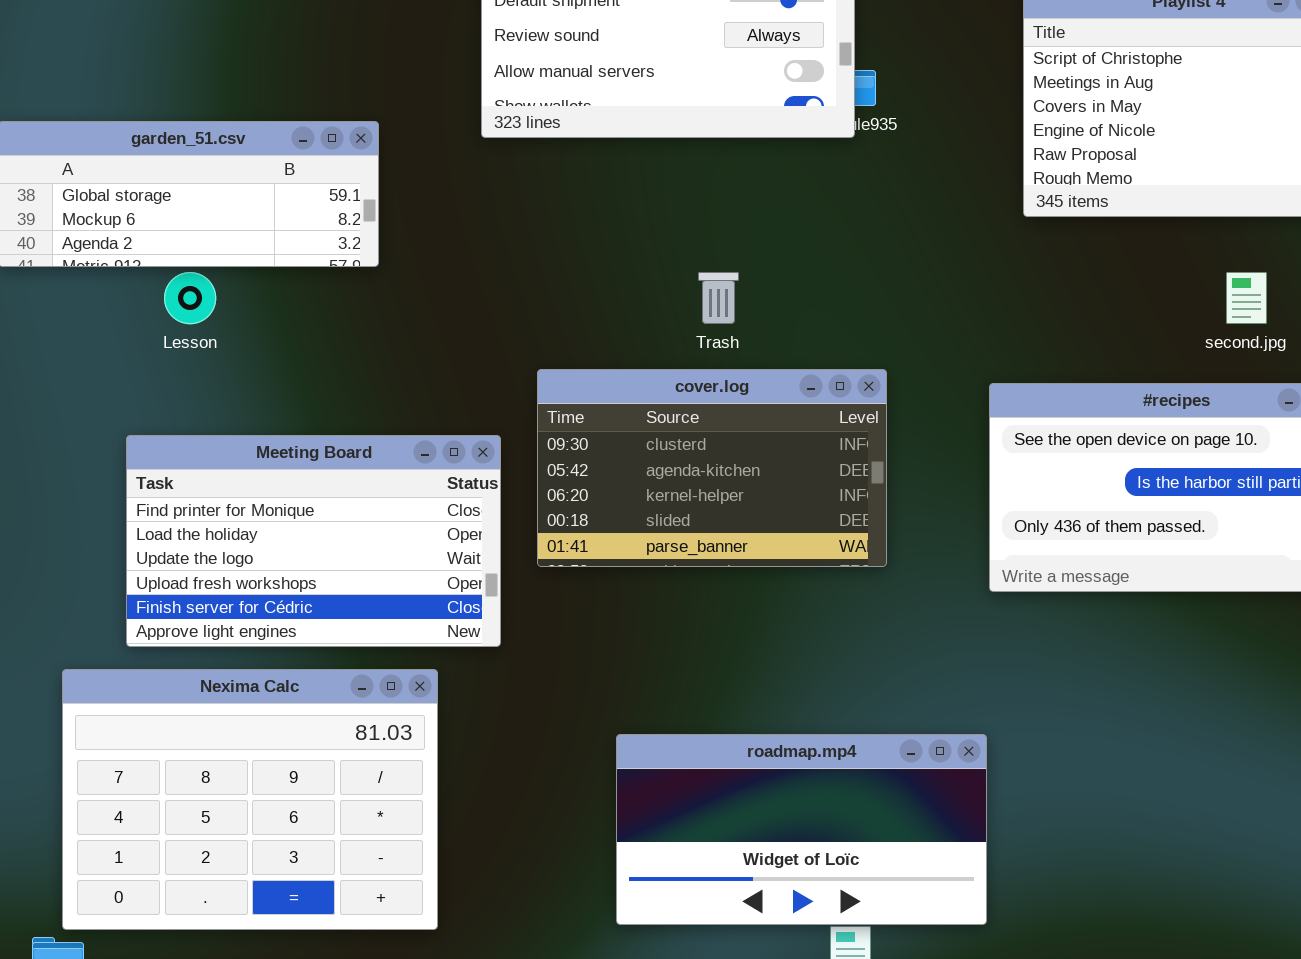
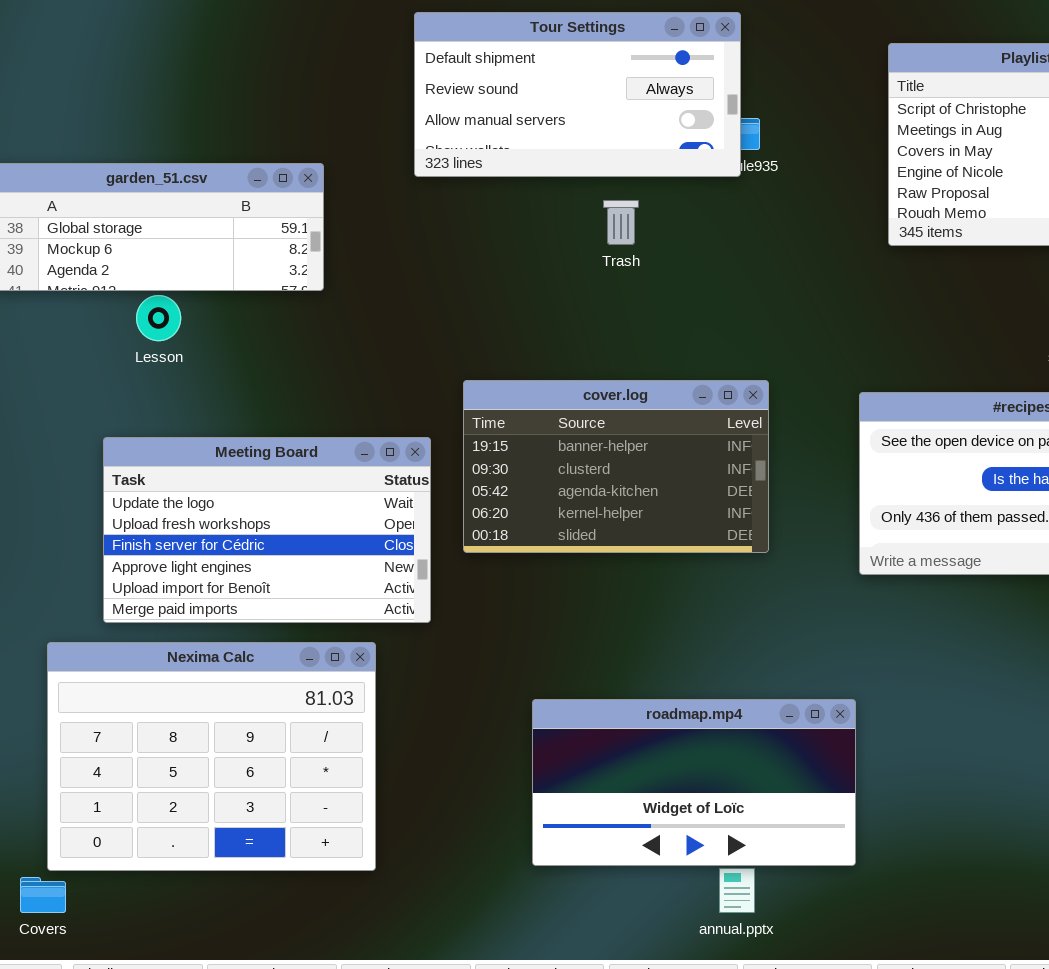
Trash: [698,272,739,324] -> [603,200,639,245], moved
cover.log: [537,369,887,567] -> [463,380,769,553], scrolled up 1 row
Meeting Board: [126,435,501,647] -> [103,437,431,623], scrolled down 2 rows

